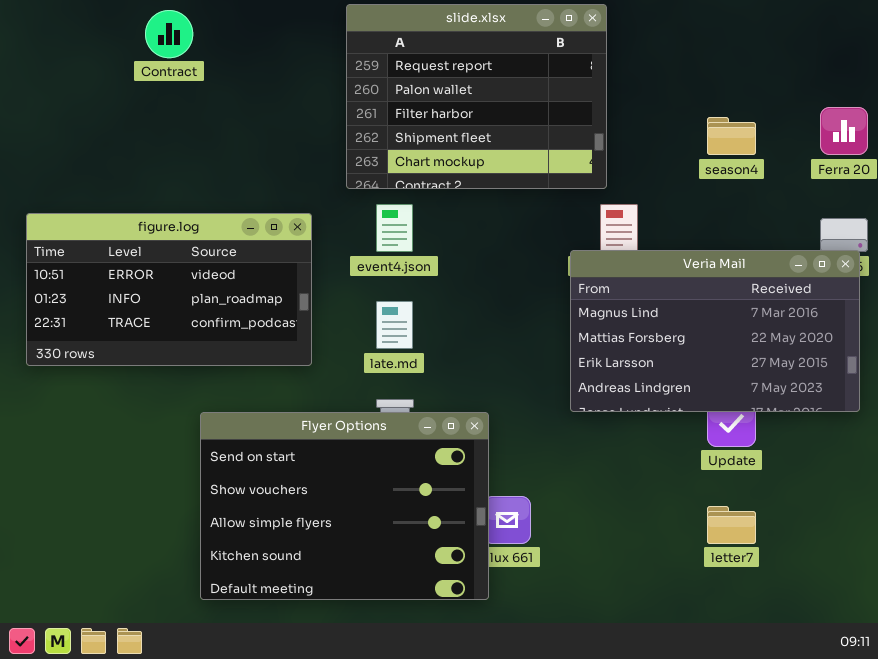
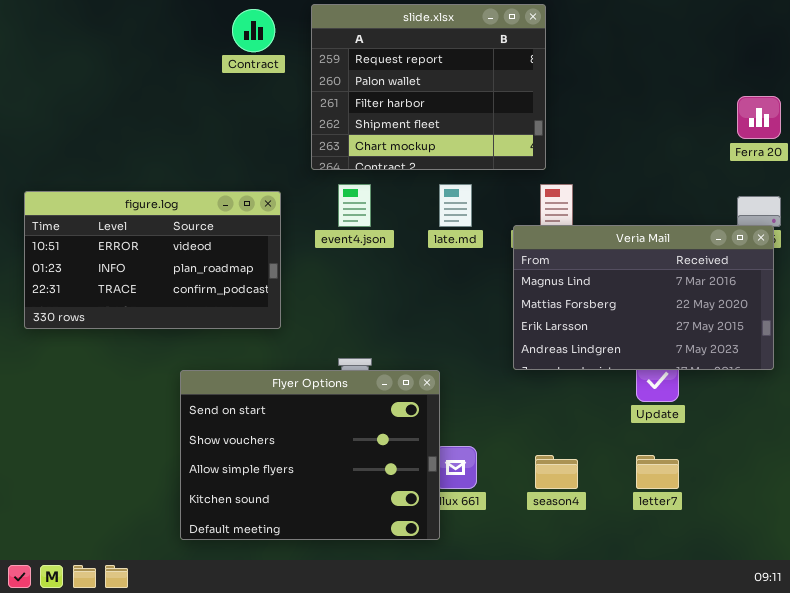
Contract: [145,10,193,58] -> [232,9,275,52], moved
season4: [707,117,756,155] -> [535,455,578,489], moved
late.md: [376,301,413,349] -> [439,184,472,227], moved

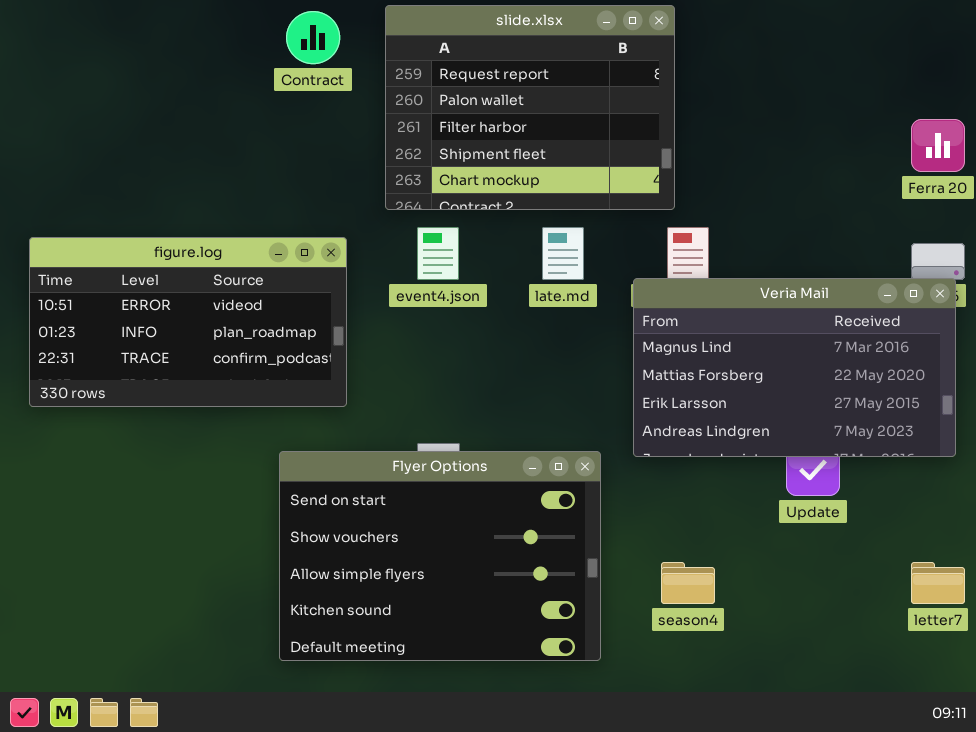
Flyer Options: [180,370,440,540] -> [279,451,601,661], moved
letter7: [636,455,679,489] -> [911,562,965,604], moved

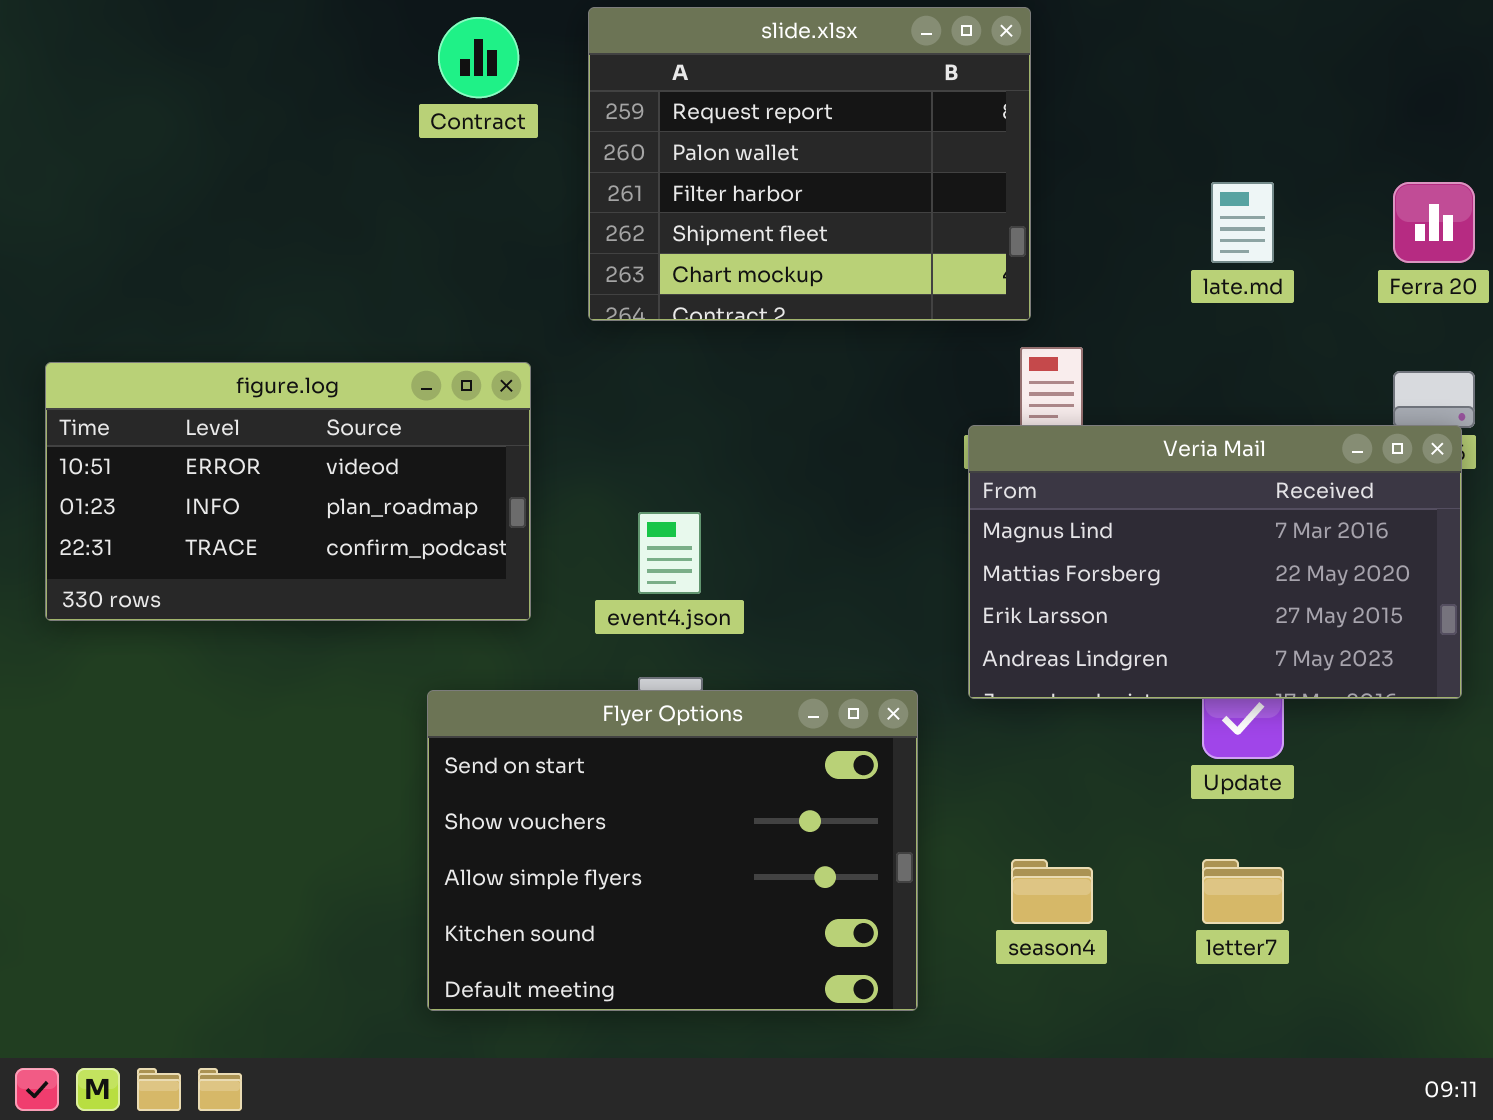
event4.json: [417,227,459,280] -> [638,512,701,594], moved
late.md: [542,227,584,280] -> [1211,182,1274,263], moved
letter7: [911,562,965,604] -> [1202,859,1284,924], moved

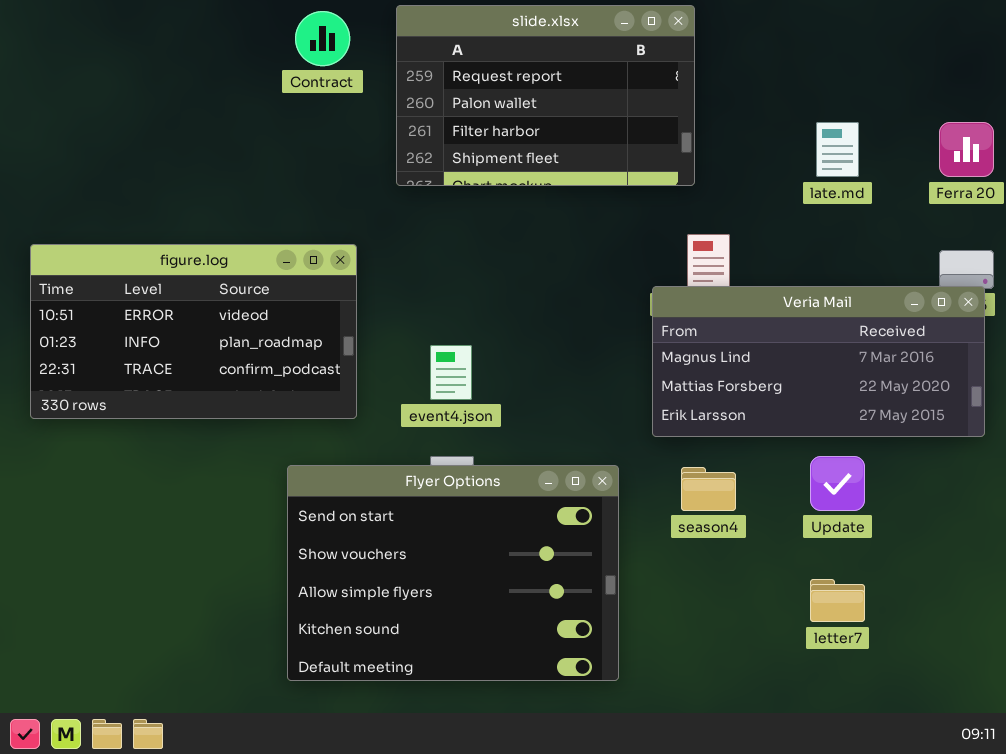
slide.xlsx: [588,7,1031,321] -> [396,5,695,186], resized
Veria Mail: [968,425,1462,699] -> [652,286,985,437], resized
season4: [1011,859,1093,924] -> [681,467,736,511], moved

